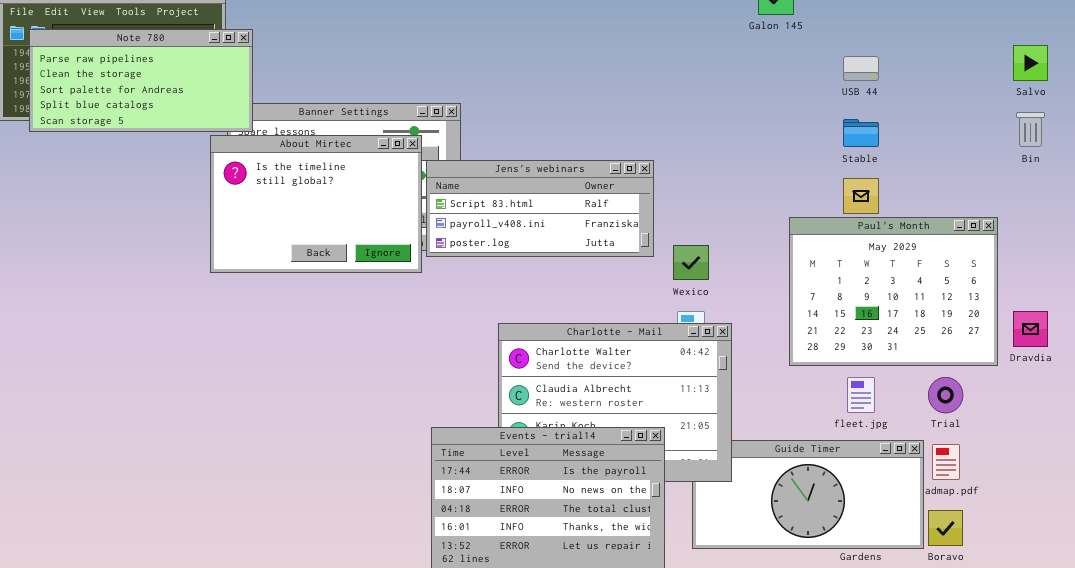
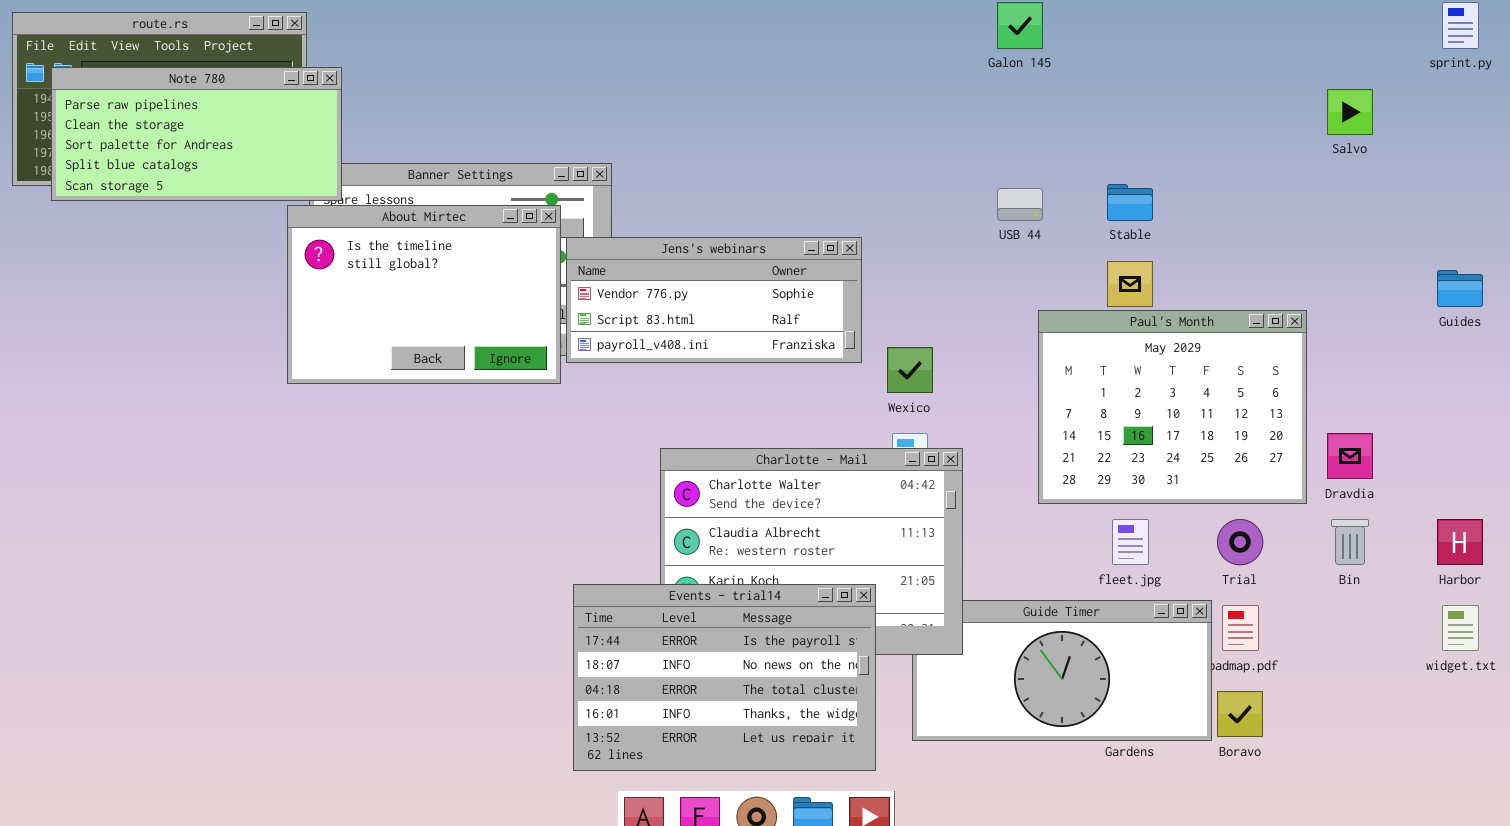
USB 44: [843,56,879,81] -> [997,188,1043,221], moved
Bin: [1016,112,1045,147] -> [1331,519,1369,565], moved
Jens's webinars: [426,160,654,257] -> [566,237,862,363], scrolled up 1 row

